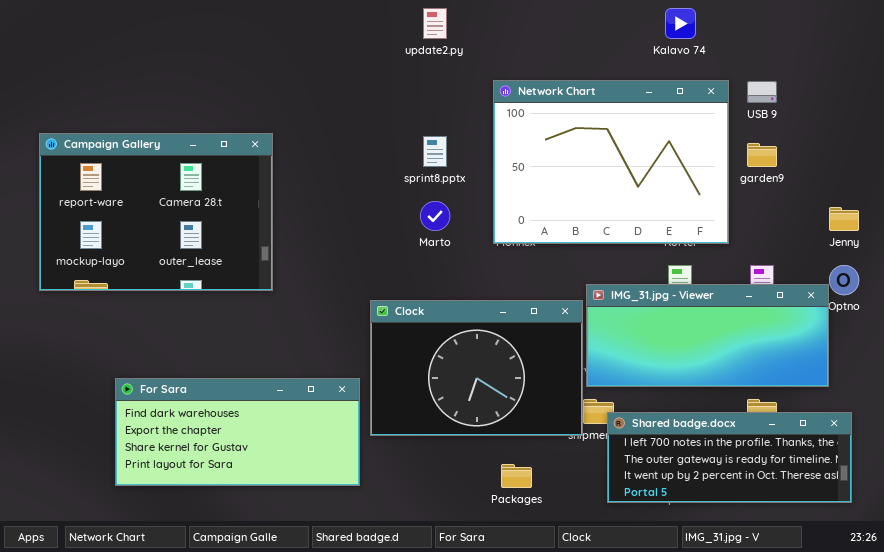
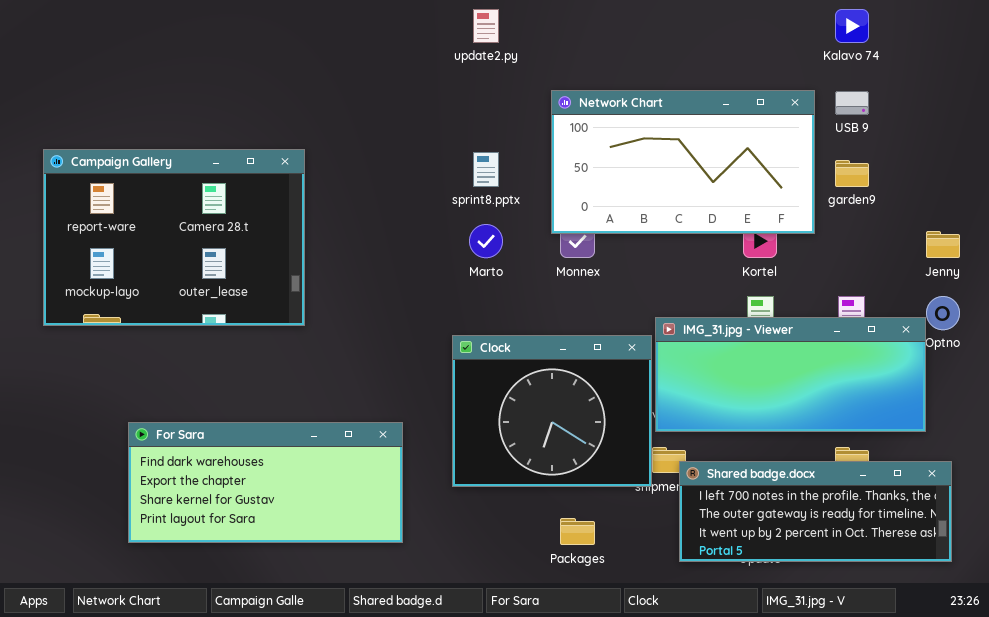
Kalavo 74: [665,8,696,39] -> [835,9,869,43], moved
Network Chart: [493,80,729,244] -> [551,90,815,234], resized
Clock: [370,300,583,436] -> [452,335,652,487], resized

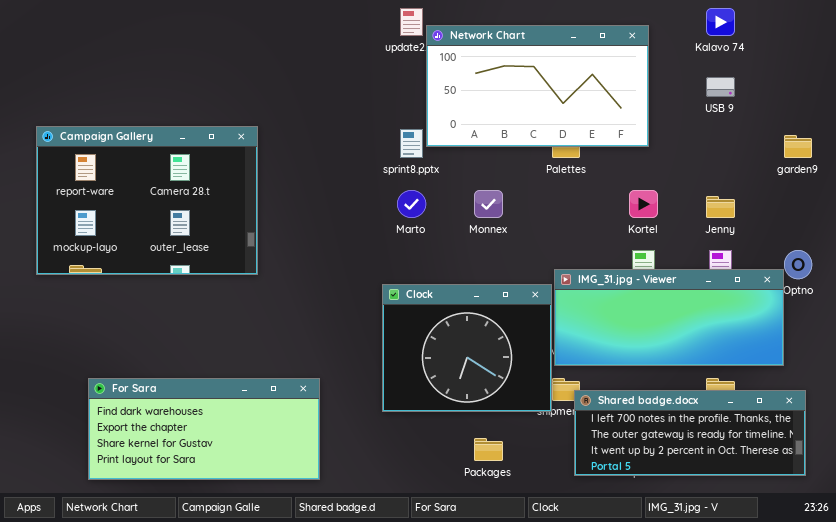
Network Chart: [551,90,815,234] -> [426,25,649,147], moved
garden9: [835,160,869,187] -> [784,135,812,158], moved
Jenny: [926,231,960,258] -> [706,196,735,218], moved
For Sara: [128,422,403,543] -> [88,378,320,480], moved

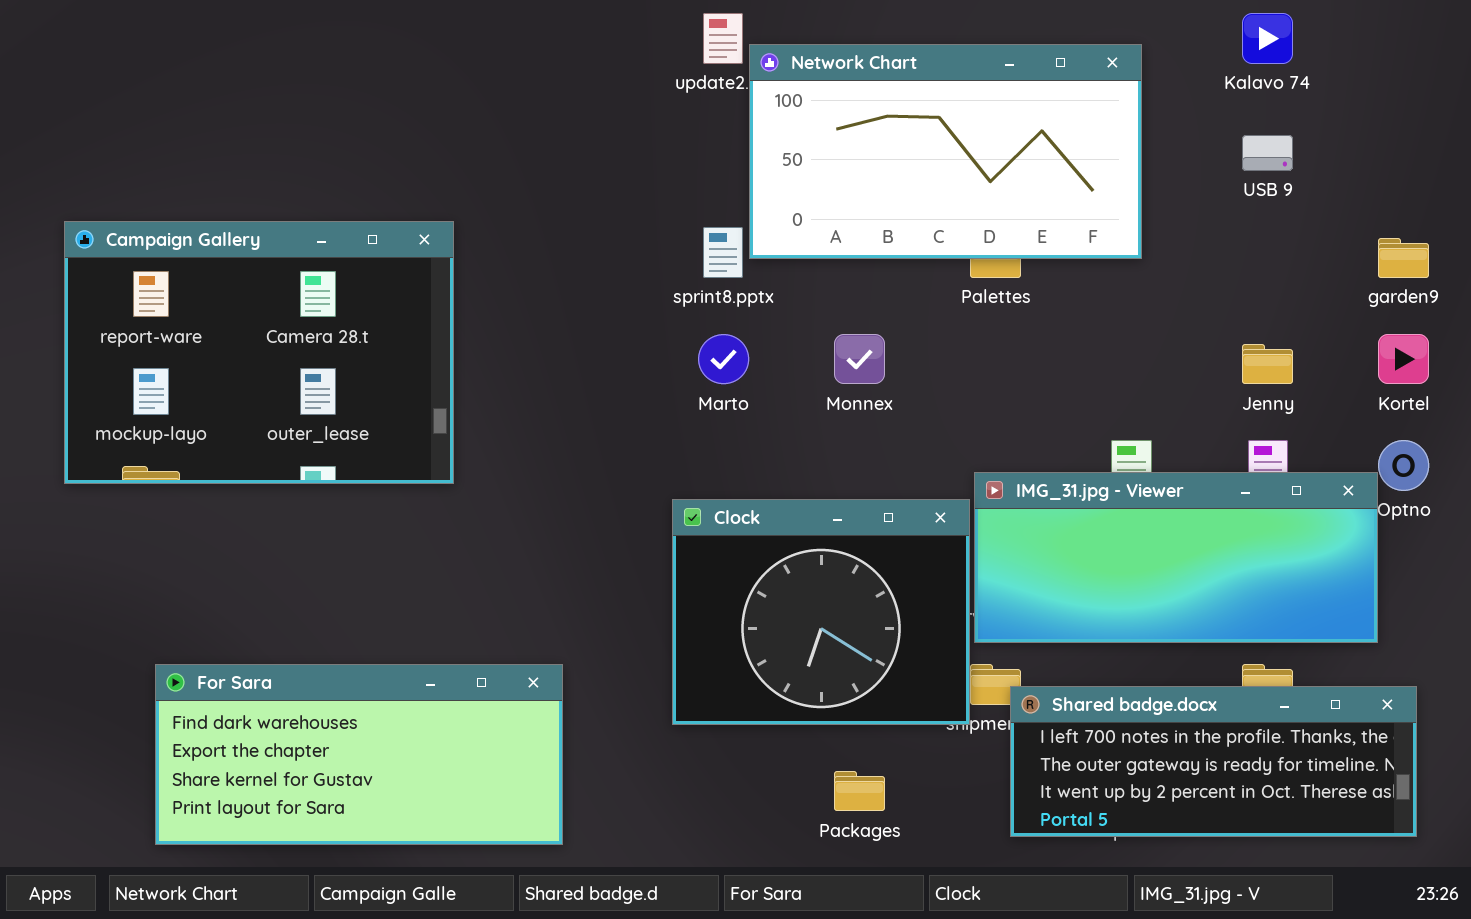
Kortel: [629,190,658,218] -> [1378,334,1429,384], moved

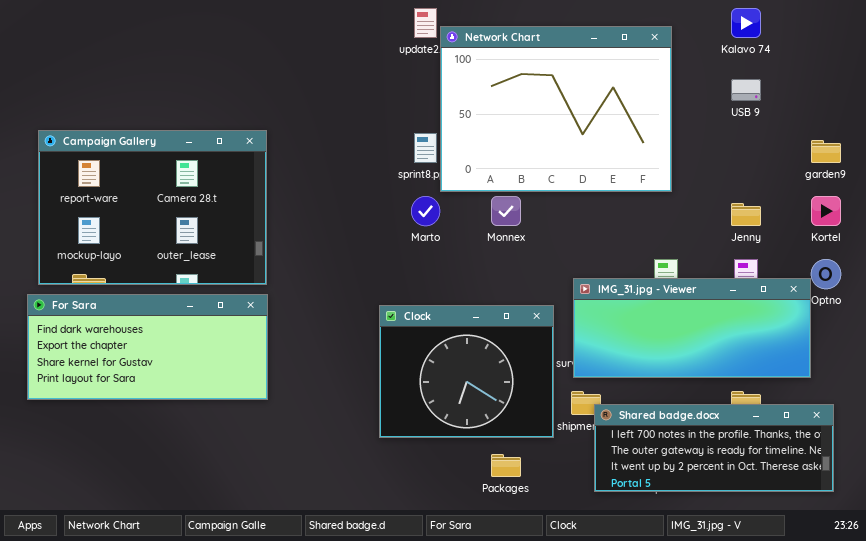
Network Chart: [749,44,1142,259] -> [440,26,672,192], resized
Clock: [672,499,970,725] -> [379,305,554,438], moved
For Sara: [155,664,563,845] -> [27,294,268,400], moved

